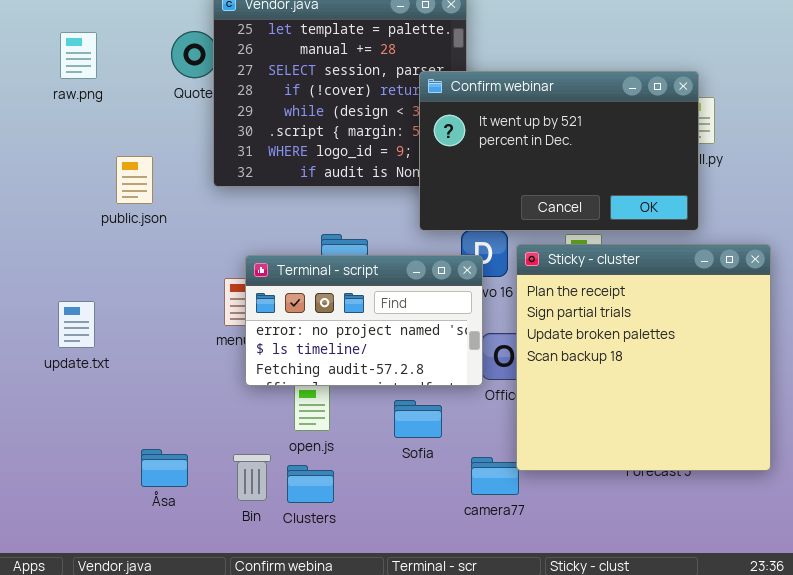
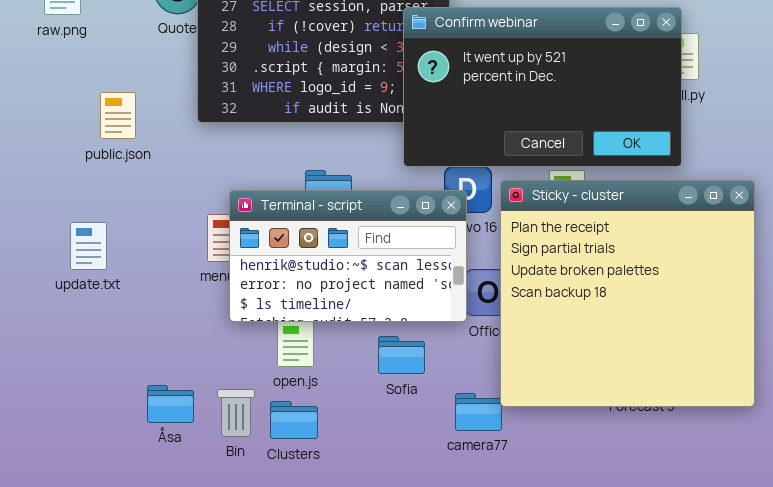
Terminal - script: [245,255,483,386] -> [229,190,467,322], scrolled up 1 row
update.txt: [58,301,95,348] -> [70,222,107,270], moved
Åsa: [141,449,188,487] -> [147,385,194,423], moved

